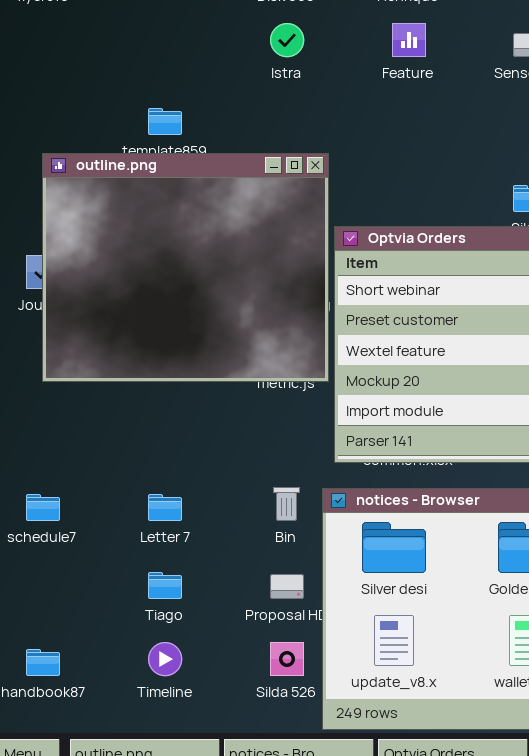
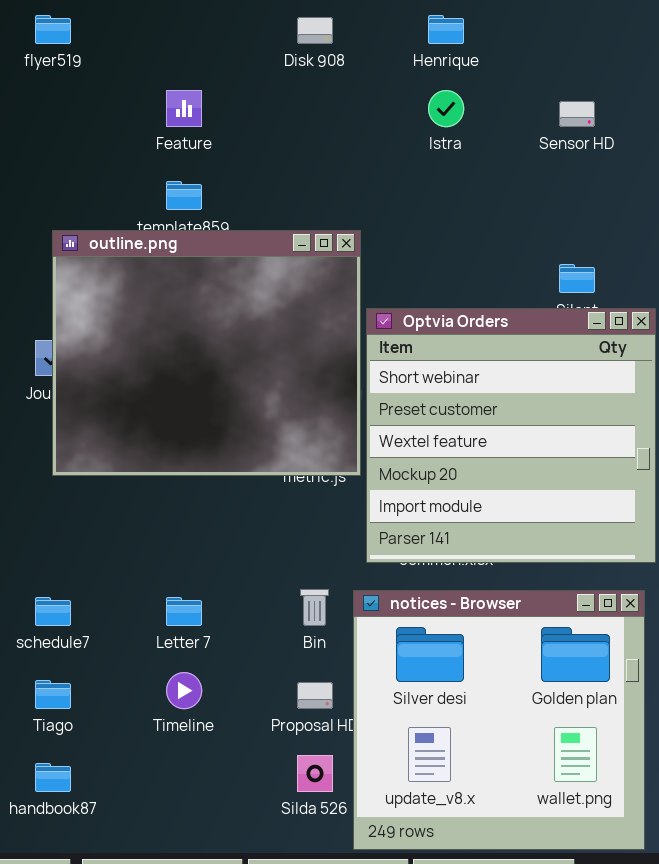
Istra: [270,23,304,57] -> [428,90,464,127], moved
Feature: [392,23,426,57] -> [166,90,202,127], moved
Tiago: [148,572,182,599] -> [35,680,71,709], moved
Timeline: [148,642,182,676] -> [166,672,202,709], moved

